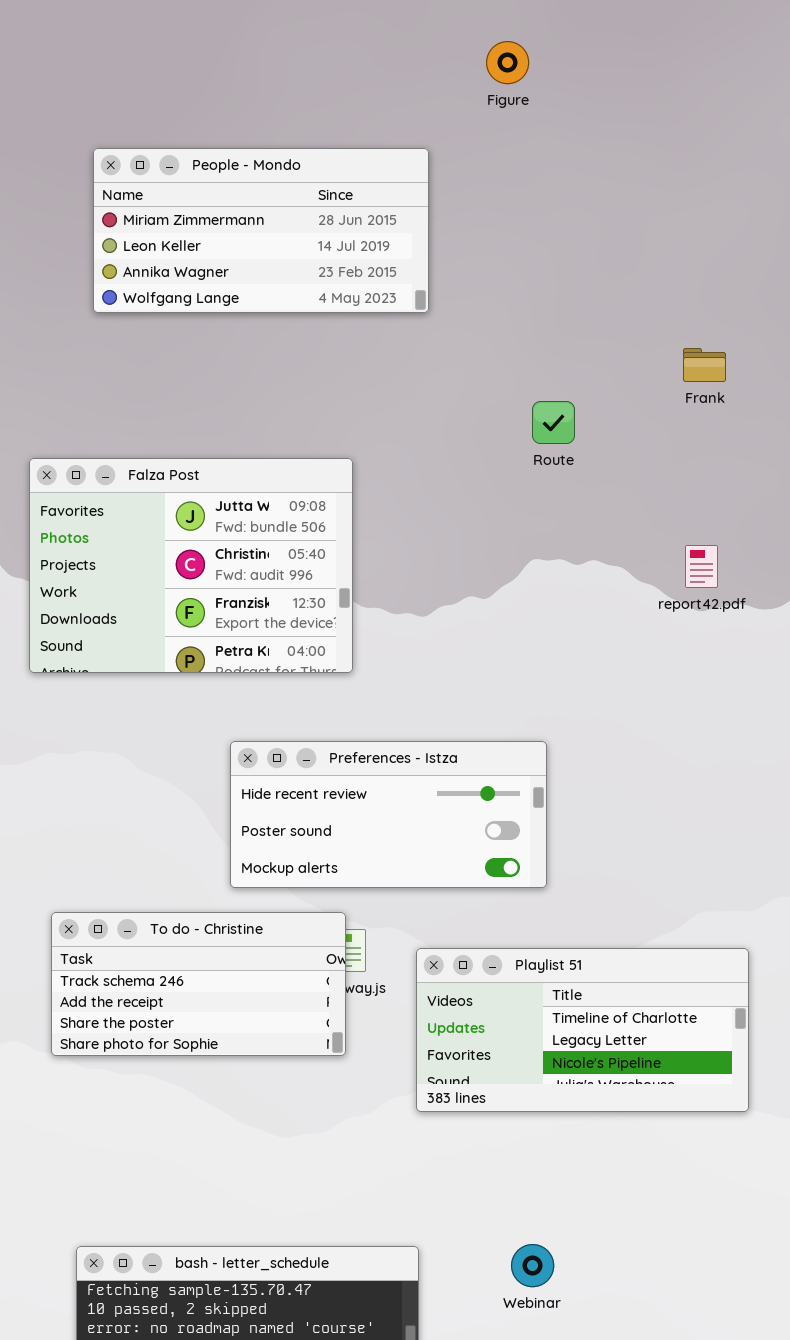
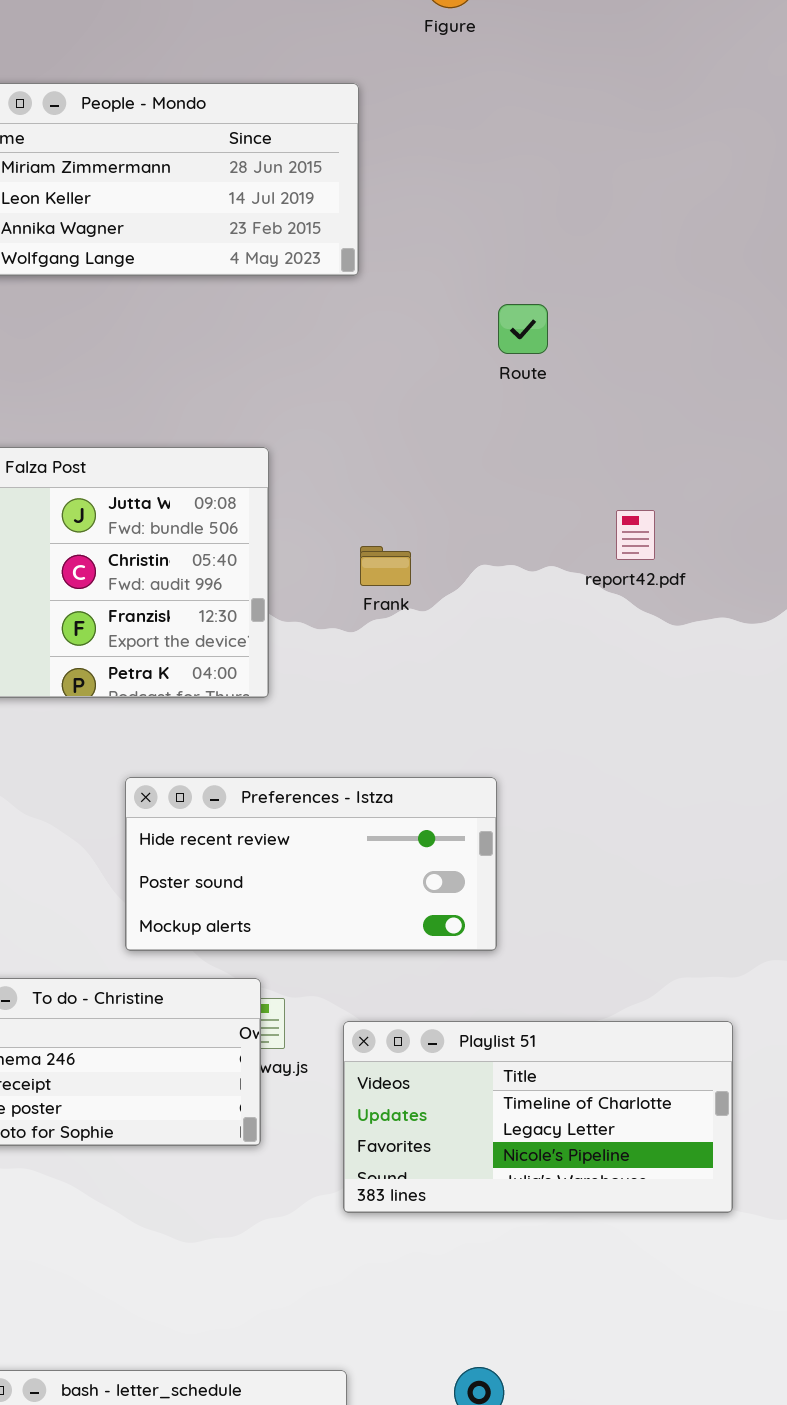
Frank: [683,348,726,382] -> [360,546,411,586], moved
Route: [532,401,575,444] -> [498,304,548,354], moved
report42.pdf: [685,545,718,588] -> [616,510,655,560], moved

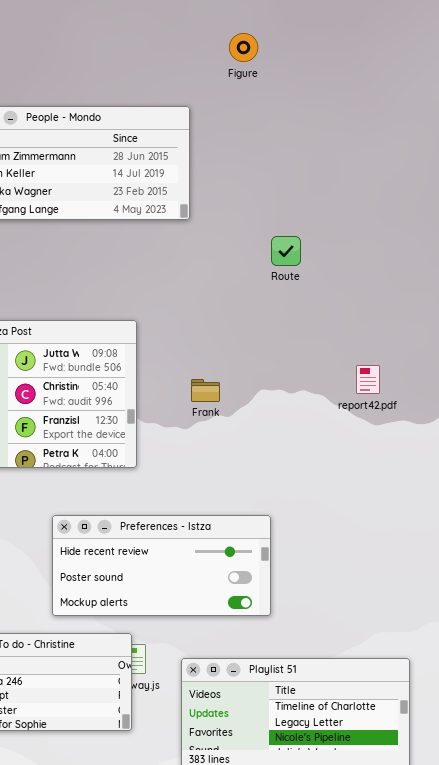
report42.pdf: [616,510,655,560] -> [356,365,380,394], moved

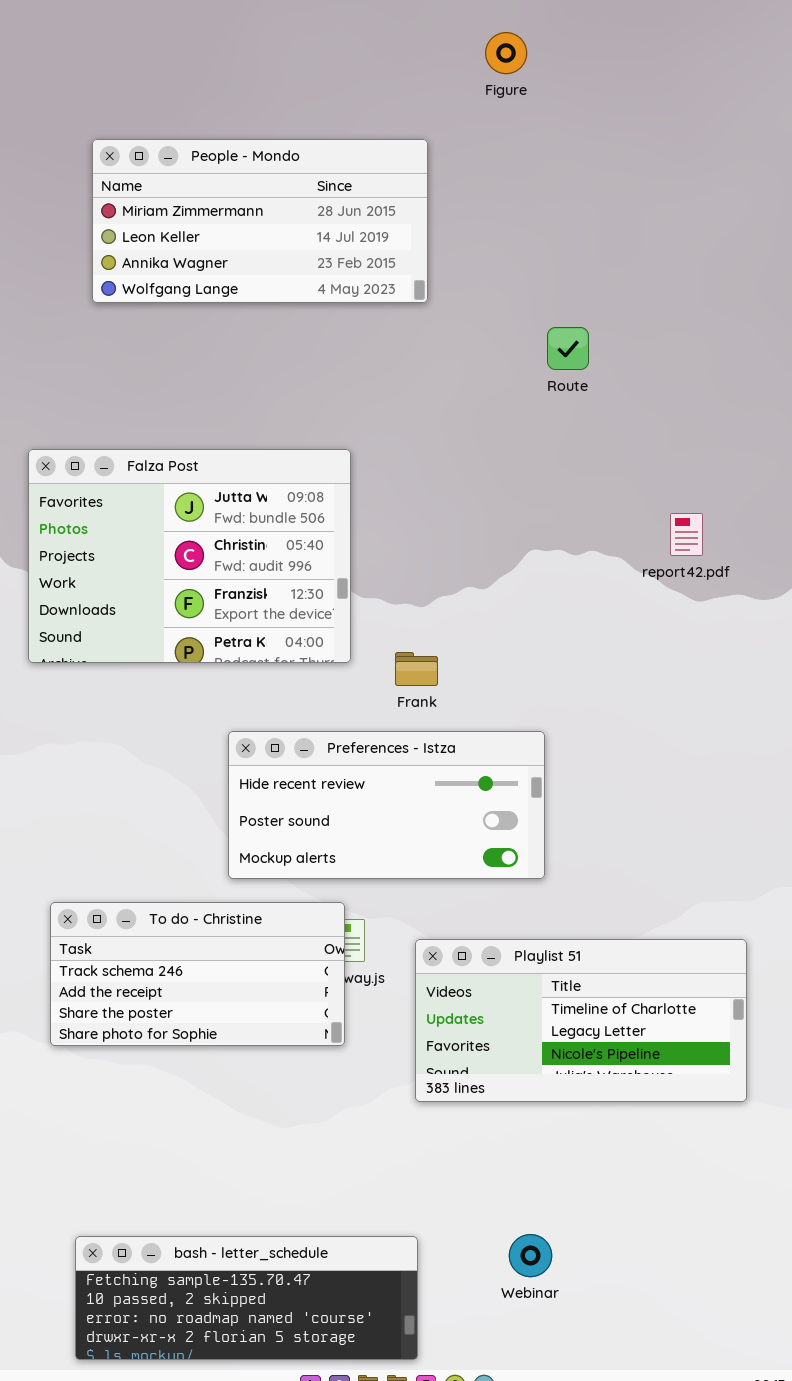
Frank: [191,379,220,402] -> [395,652,438,686], moved

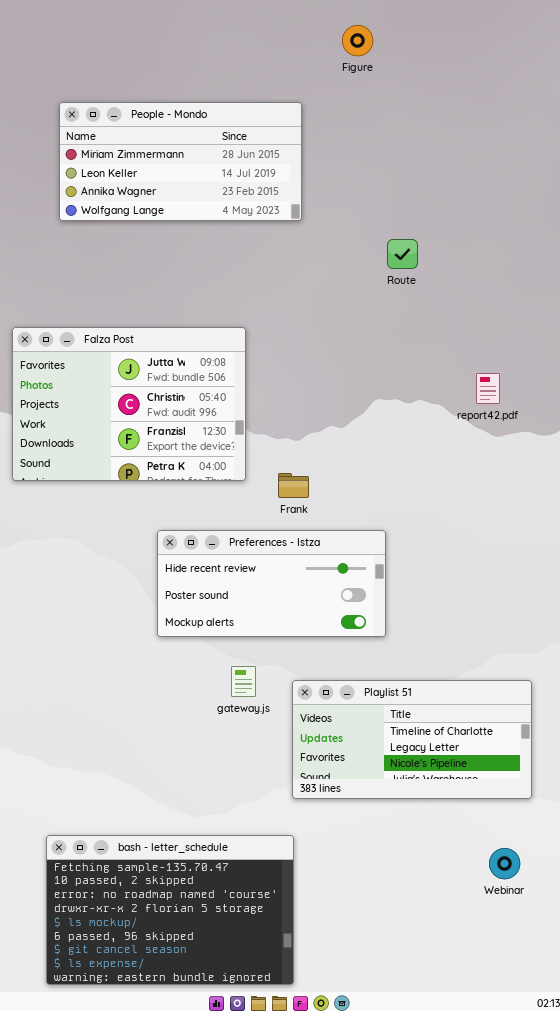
To do - Christine: [50,902,345,1046] -> none, closed
Webinar: [509,1234,552,1277] -> [489,848,520,879], moved
bash - letter_schedule: [75,1236,418,1360] -> [46,835,294,985], resized

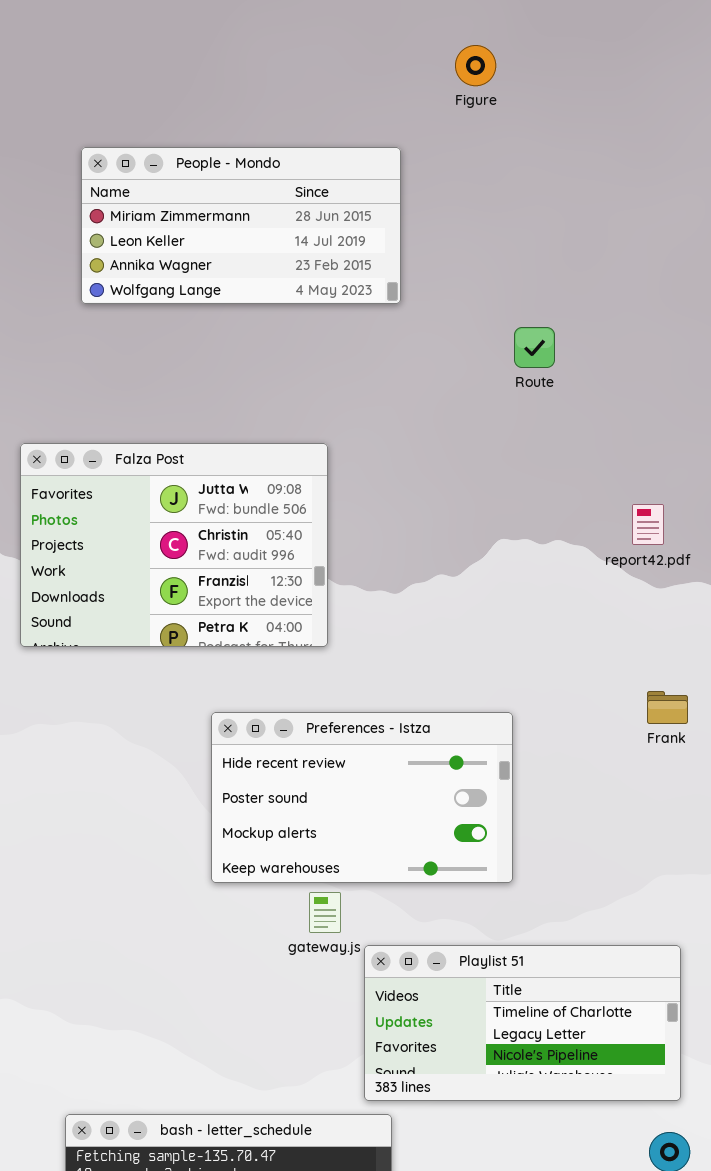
Frank: [278,473,309,498] -> [647,691,688,724], moved
Preferences - Istza: [157,530,386,637] -> [211,712,513,883], resized
Playlist 51: [292,680,532,799] -> [364,945,681,1101], moved

